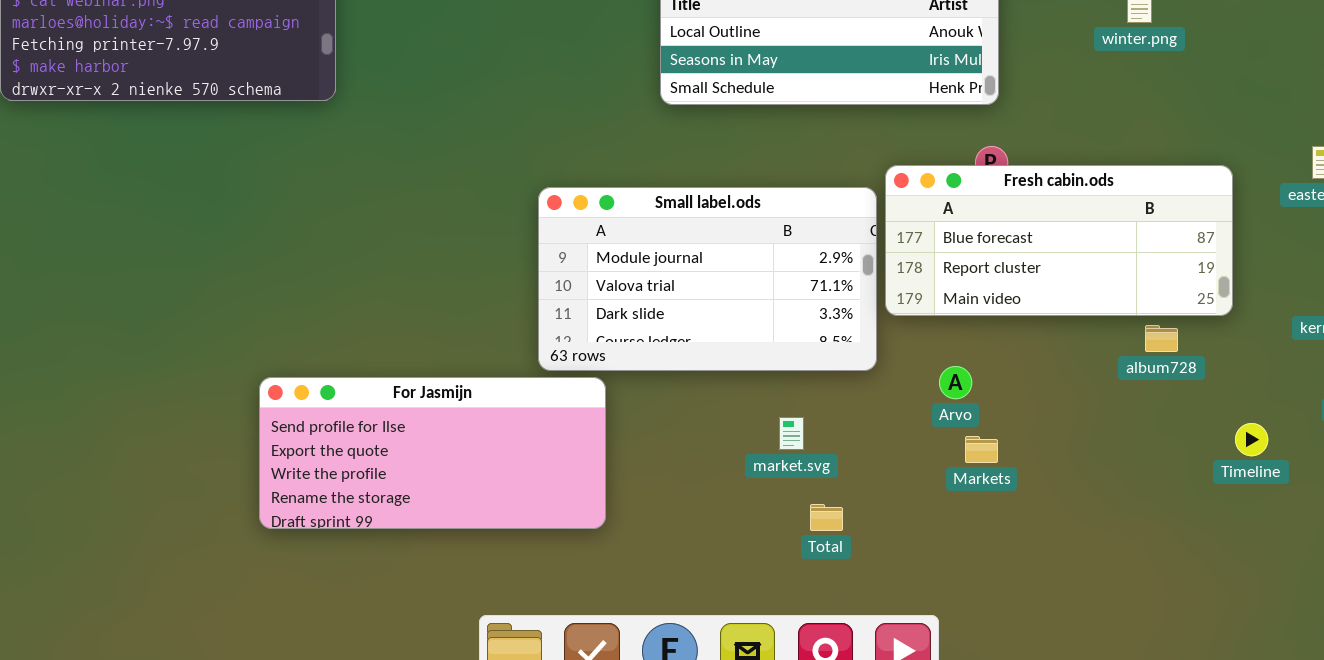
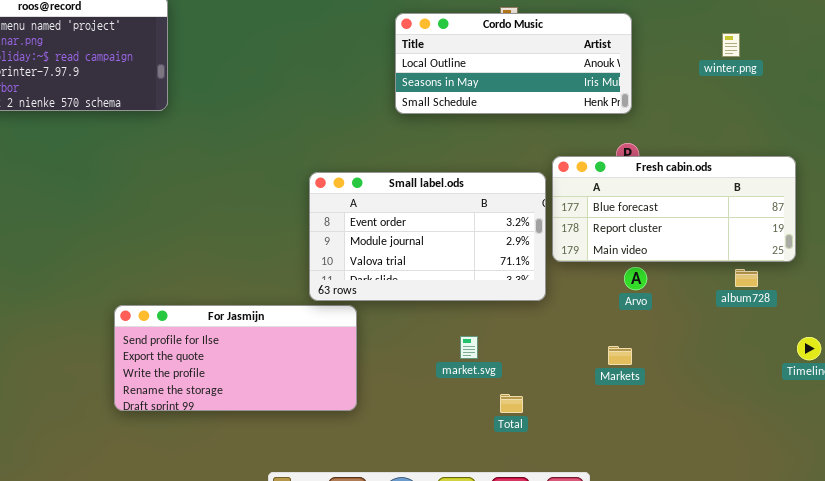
Small label.ods: [538,187,877,371] -> [309,172,546,301], scrolled up 1 row
Arvo: [939,366,972,399] -> [624,267,647,290], moved
market.svg: [779,417,804,450] -> [460,336,478,359], moved

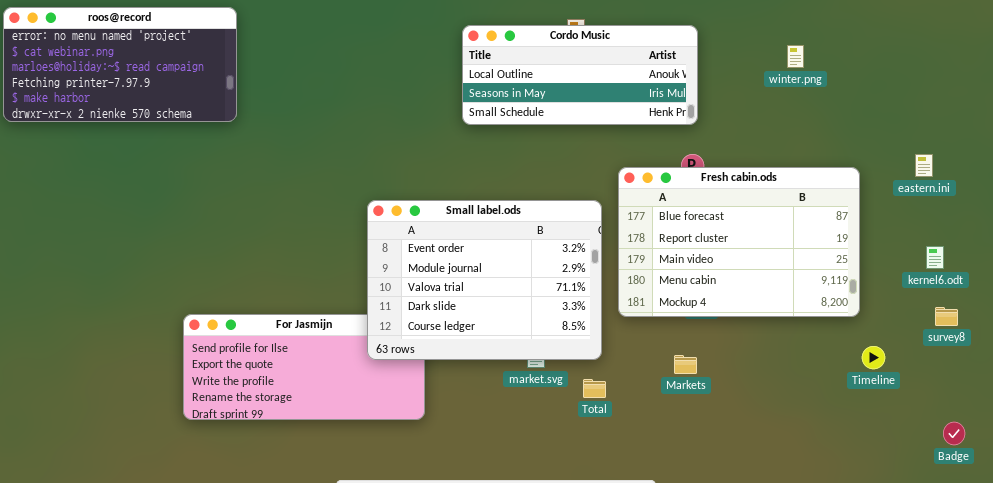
Fresh cabin.ods: [552,156,796,262] -> [618,167,860,317], resized
Small label.ods: [309,172,546,301] -> [367,200,602,360], moved, resized
Total: [500,394,523,413] -> [583,379,606,398], moved

